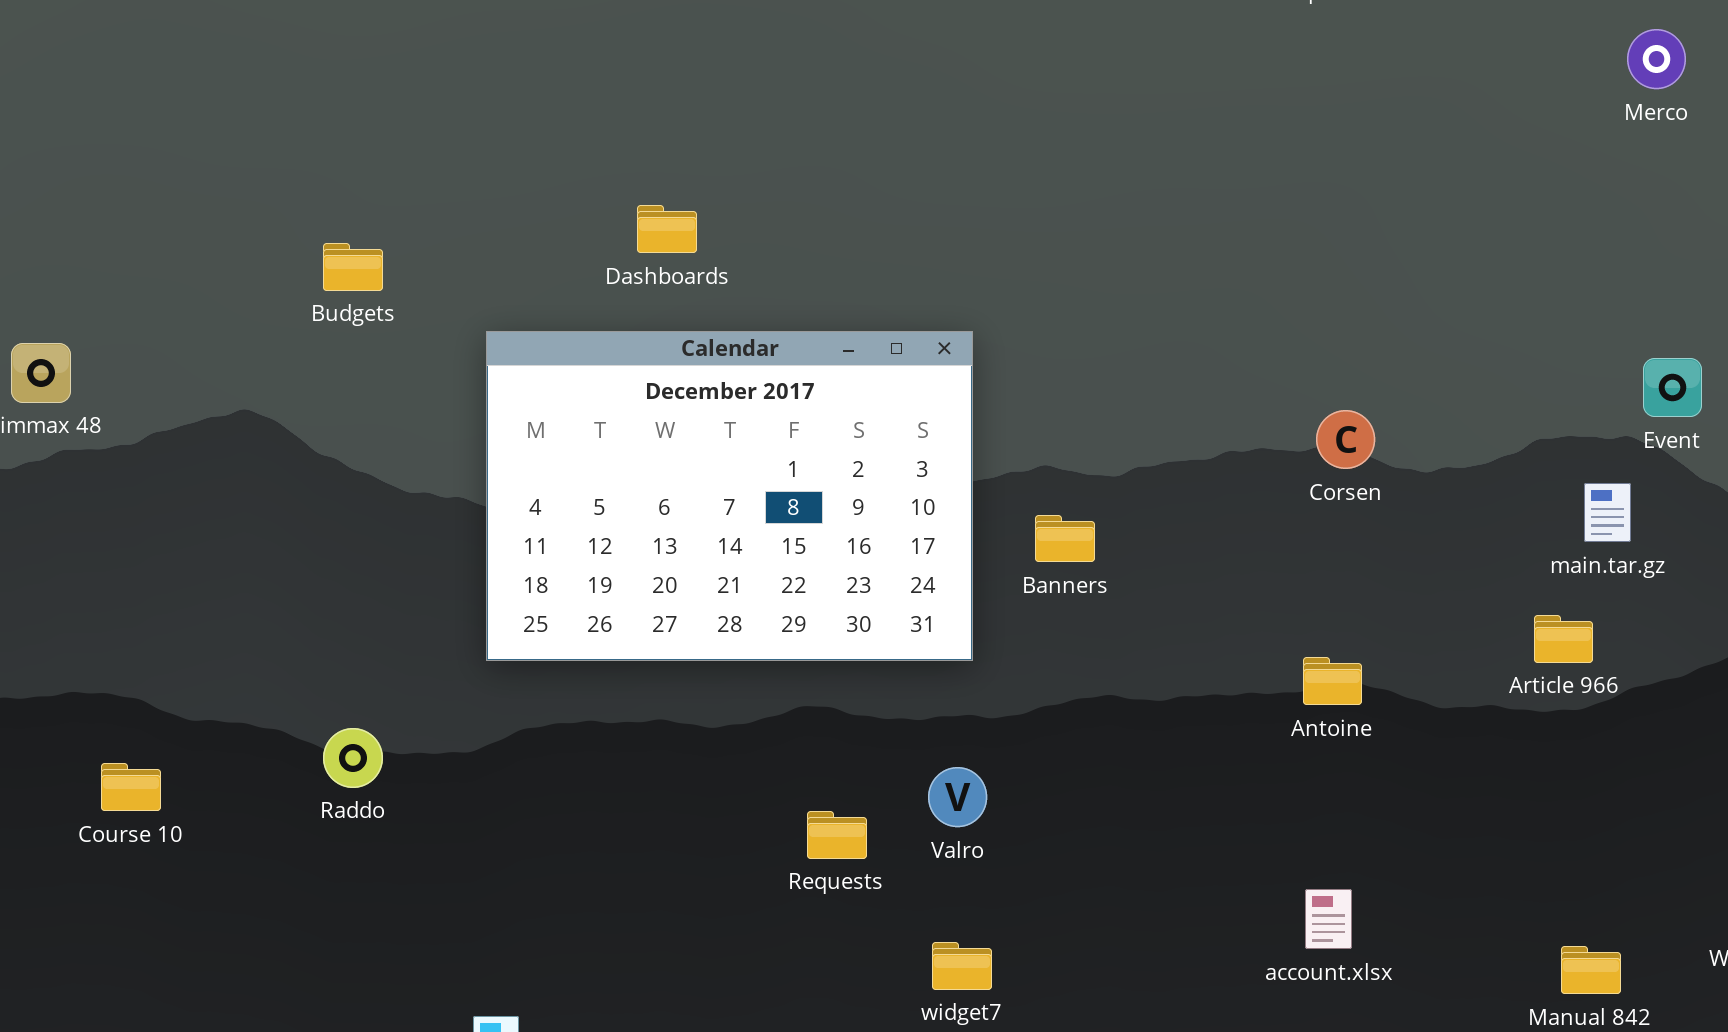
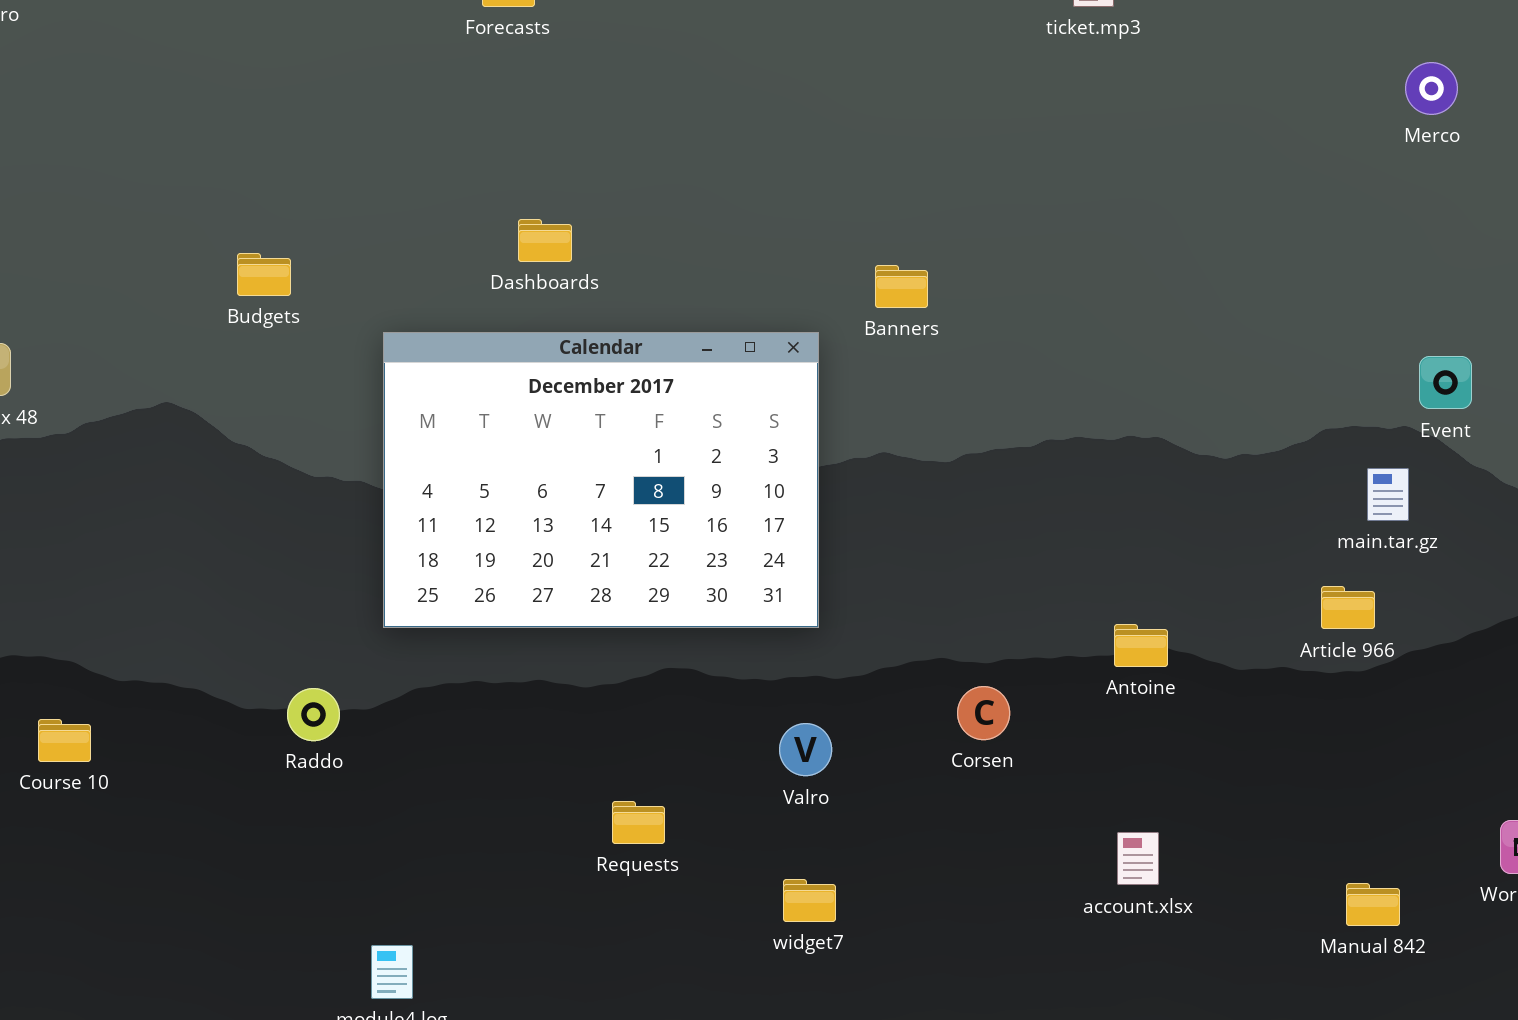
Corsen: [1316,410,1375,469] -> [957,686,1010,740], moved
Banners: [1035,515,1095,562] -> [875,265,928,308], moved
Raddo: [323,728,383,788] -> [287,688,340,741], moved
Requests: [807,811,867,859] -> [612,801,665,844], moved

